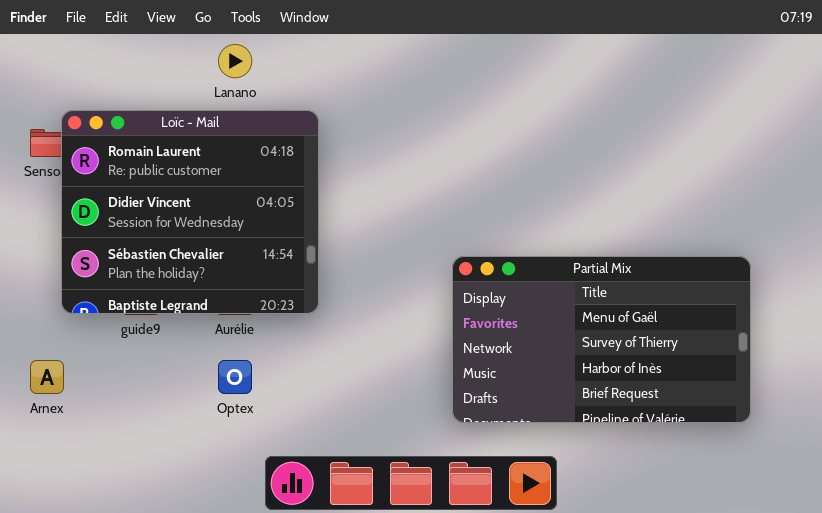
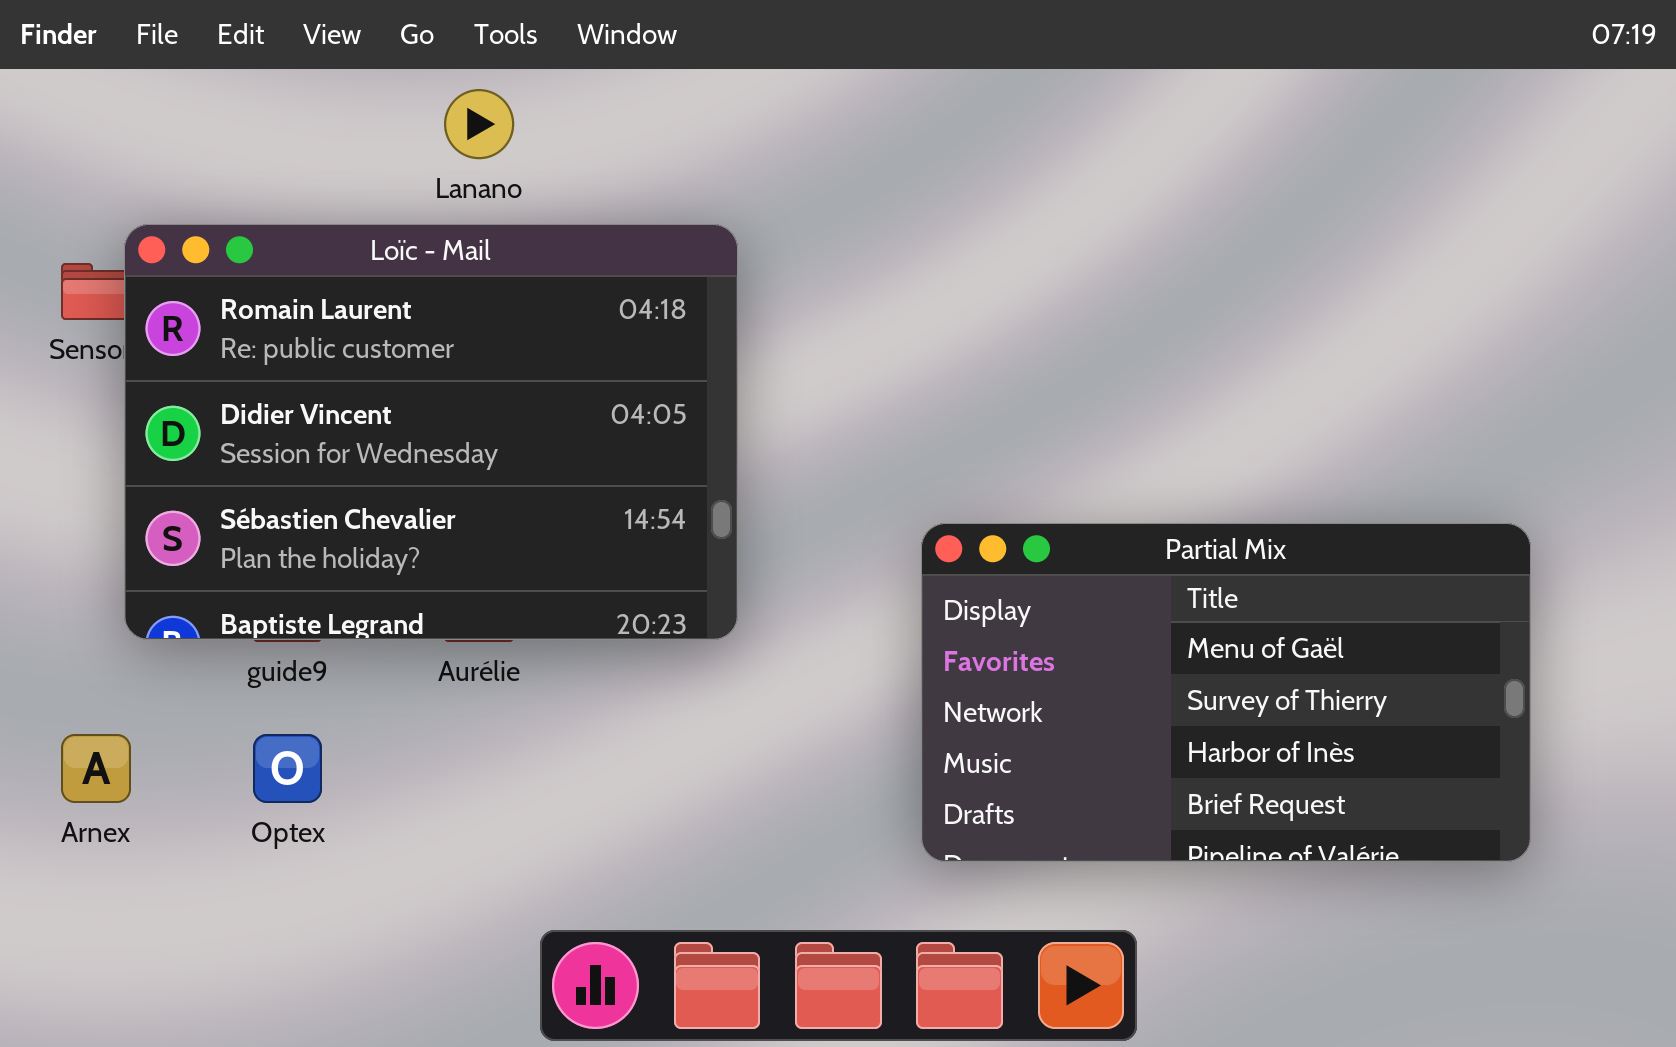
Loïc - Mail: [61,110,319,314] -> [124,224,738,640], resized
Optex: [218,360,252,394] -> [253,734,322,803], moved

